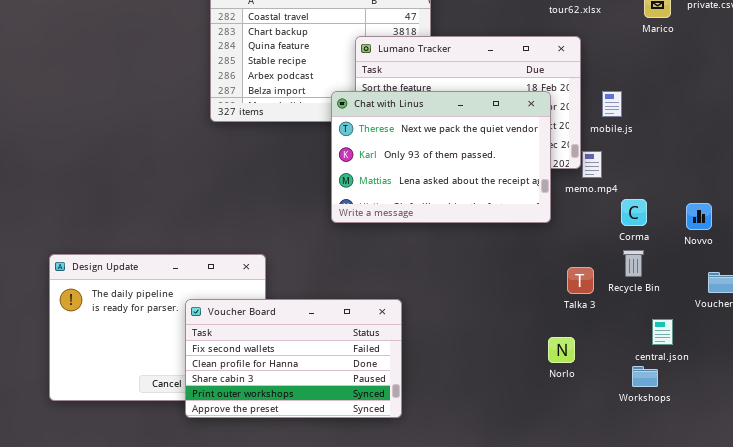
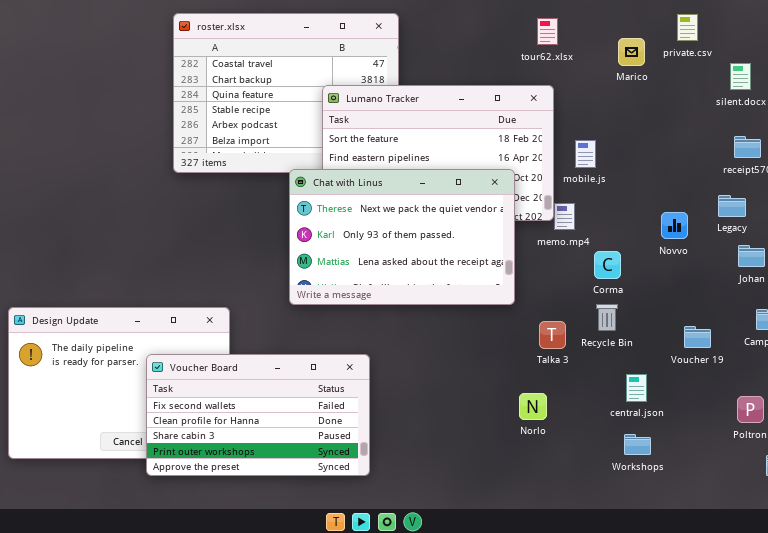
Chat with Linus: [331,91,551,223] -> [289,169,515,305], moved
Novvo: [686,203,712,230] -> [661,212,688,239], moved
Workshops: [632,366,658,387] -> [624,434,651,455], moved

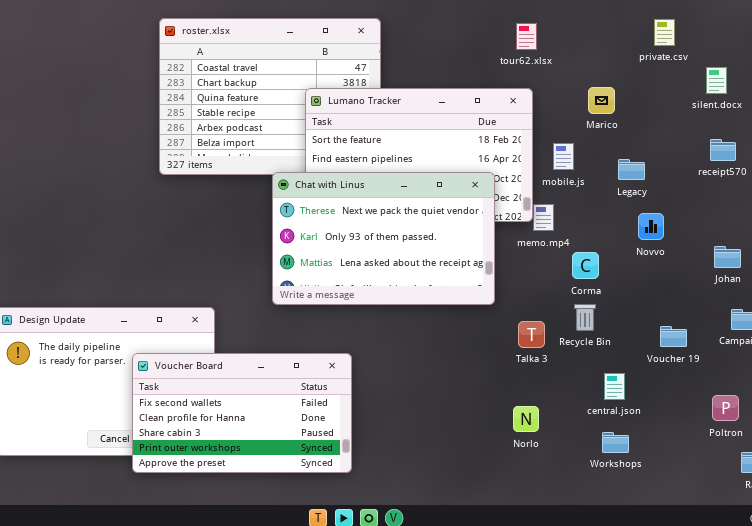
Marico: [618,38,645,66] -> [588,87,615,114], moved
Legacy: [718,195,746,217] -> [618,159,645,180], moved
Norlo: [519,393,547,420] -> [513,406,539,432], moved

